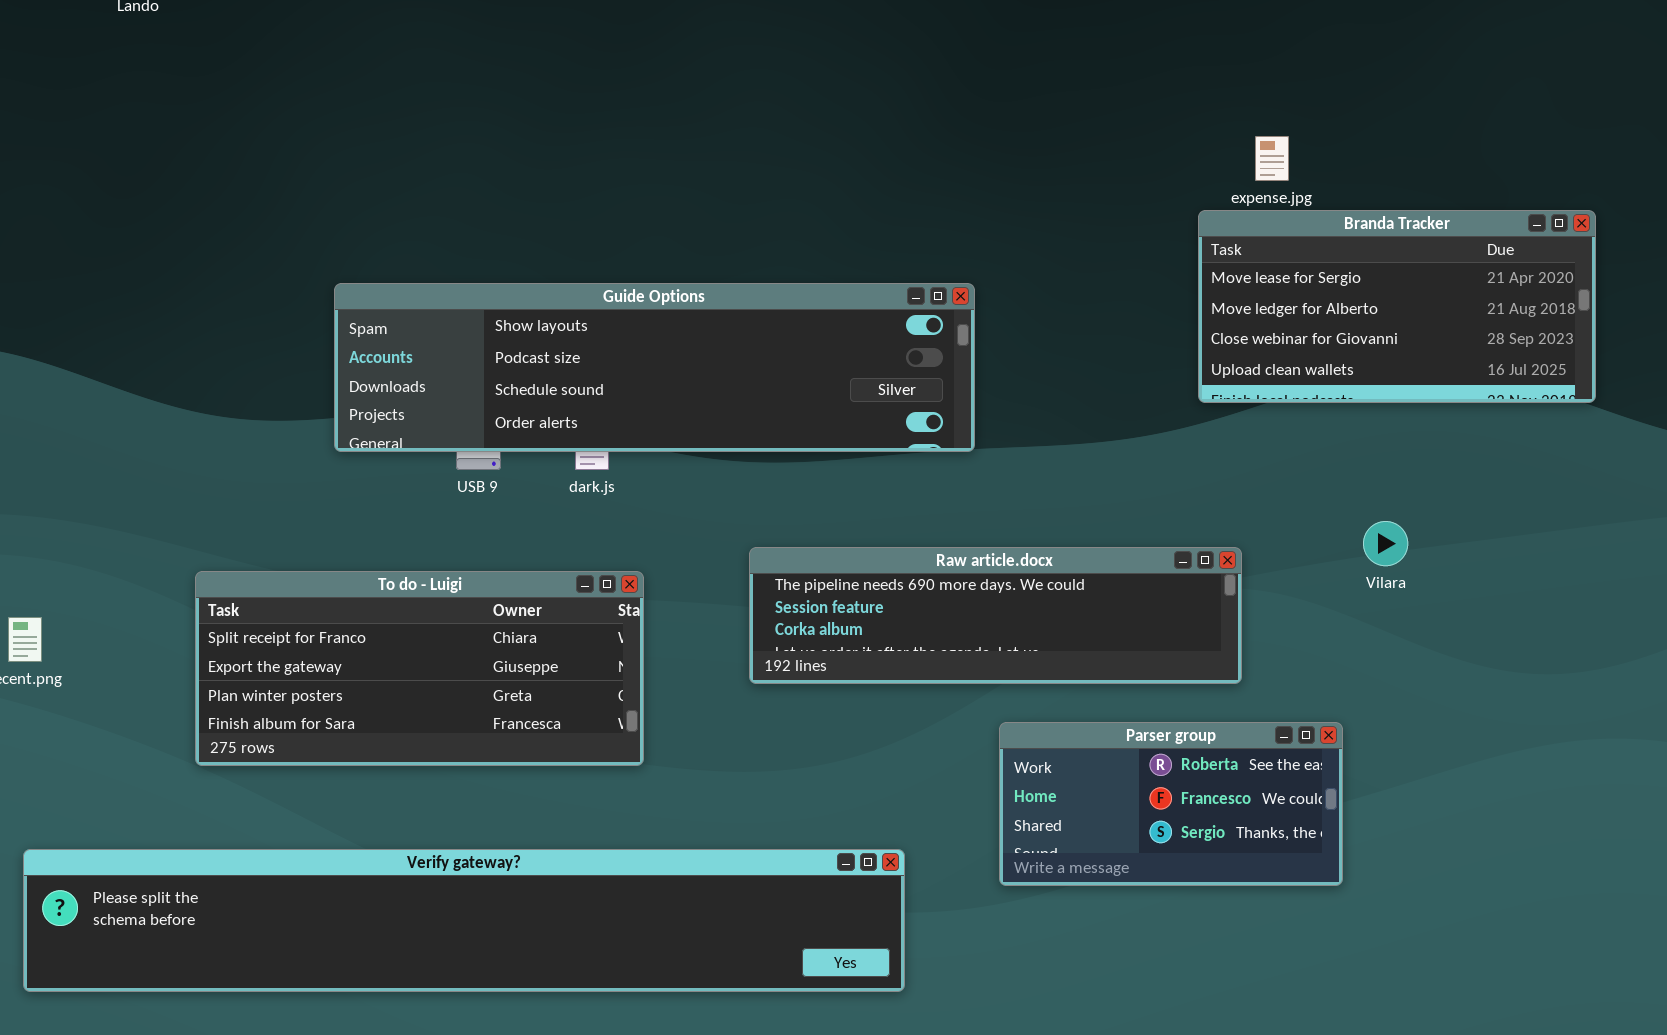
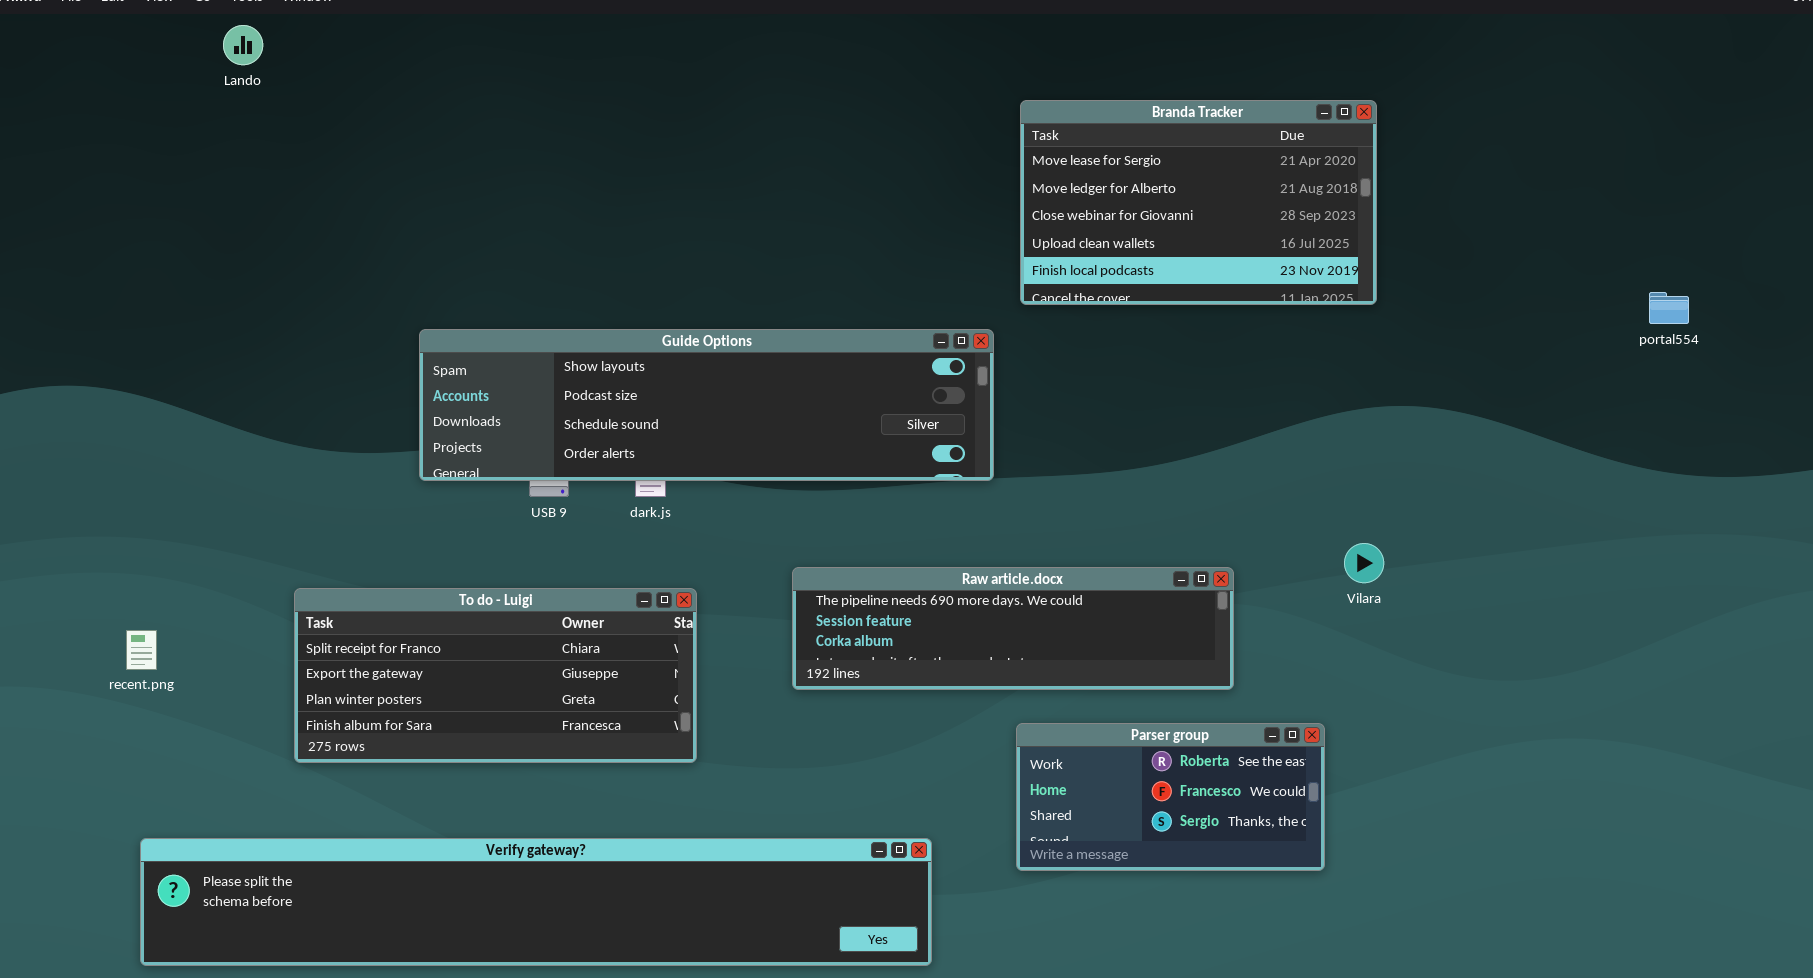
Branda Tracker: [1198,210,1596,403] -> [1020,100,1377,305], moved, resized

